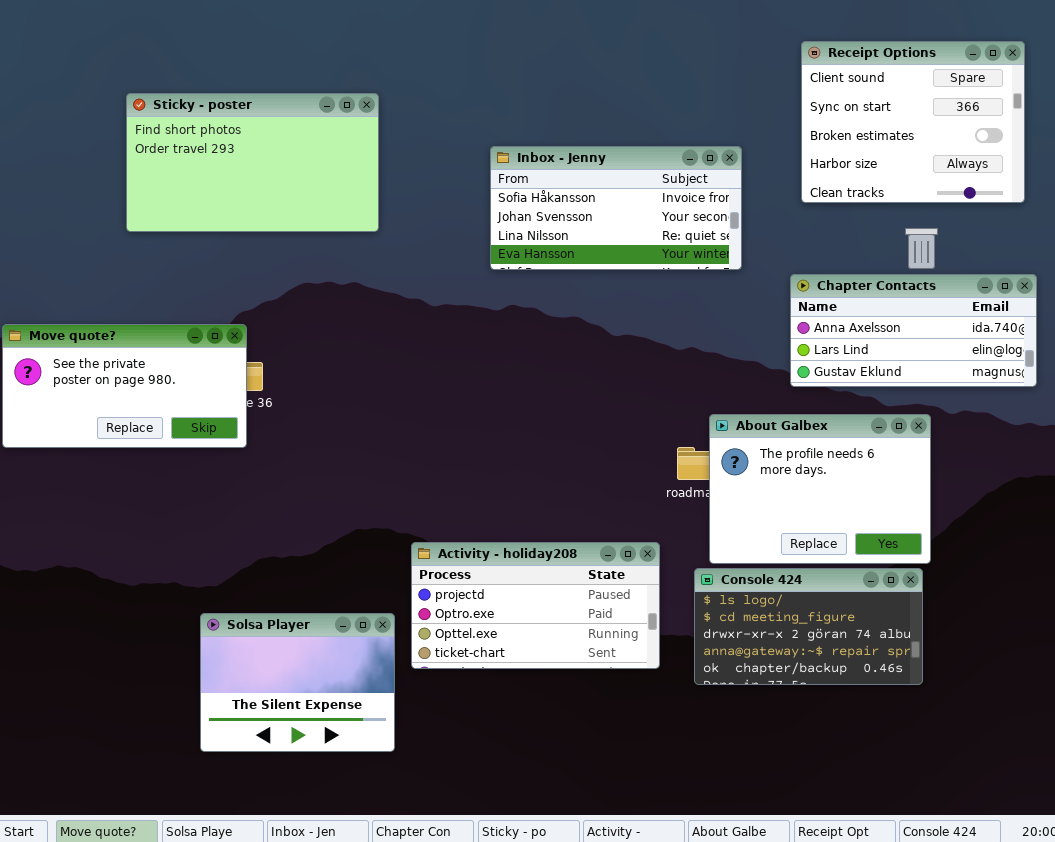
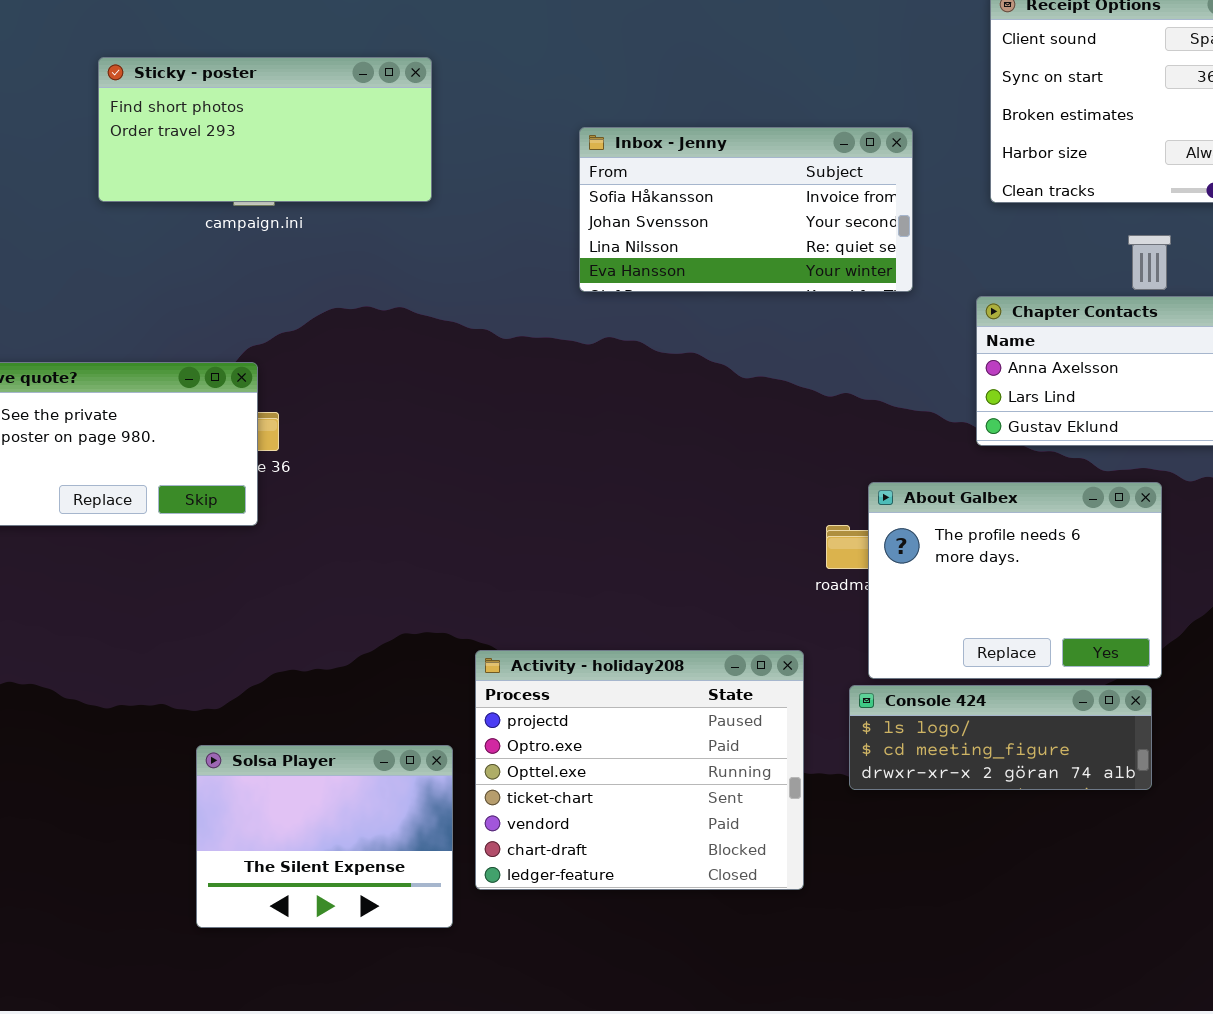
Sticky - poster: [126,93,379,232] -> [98,57,432,202], resized
Activity - holiday208: [411,542,660,669] -> [475,650,804,890], resized
Console 424: [694,568,923,685] -> [849,685,1152,790], resized

